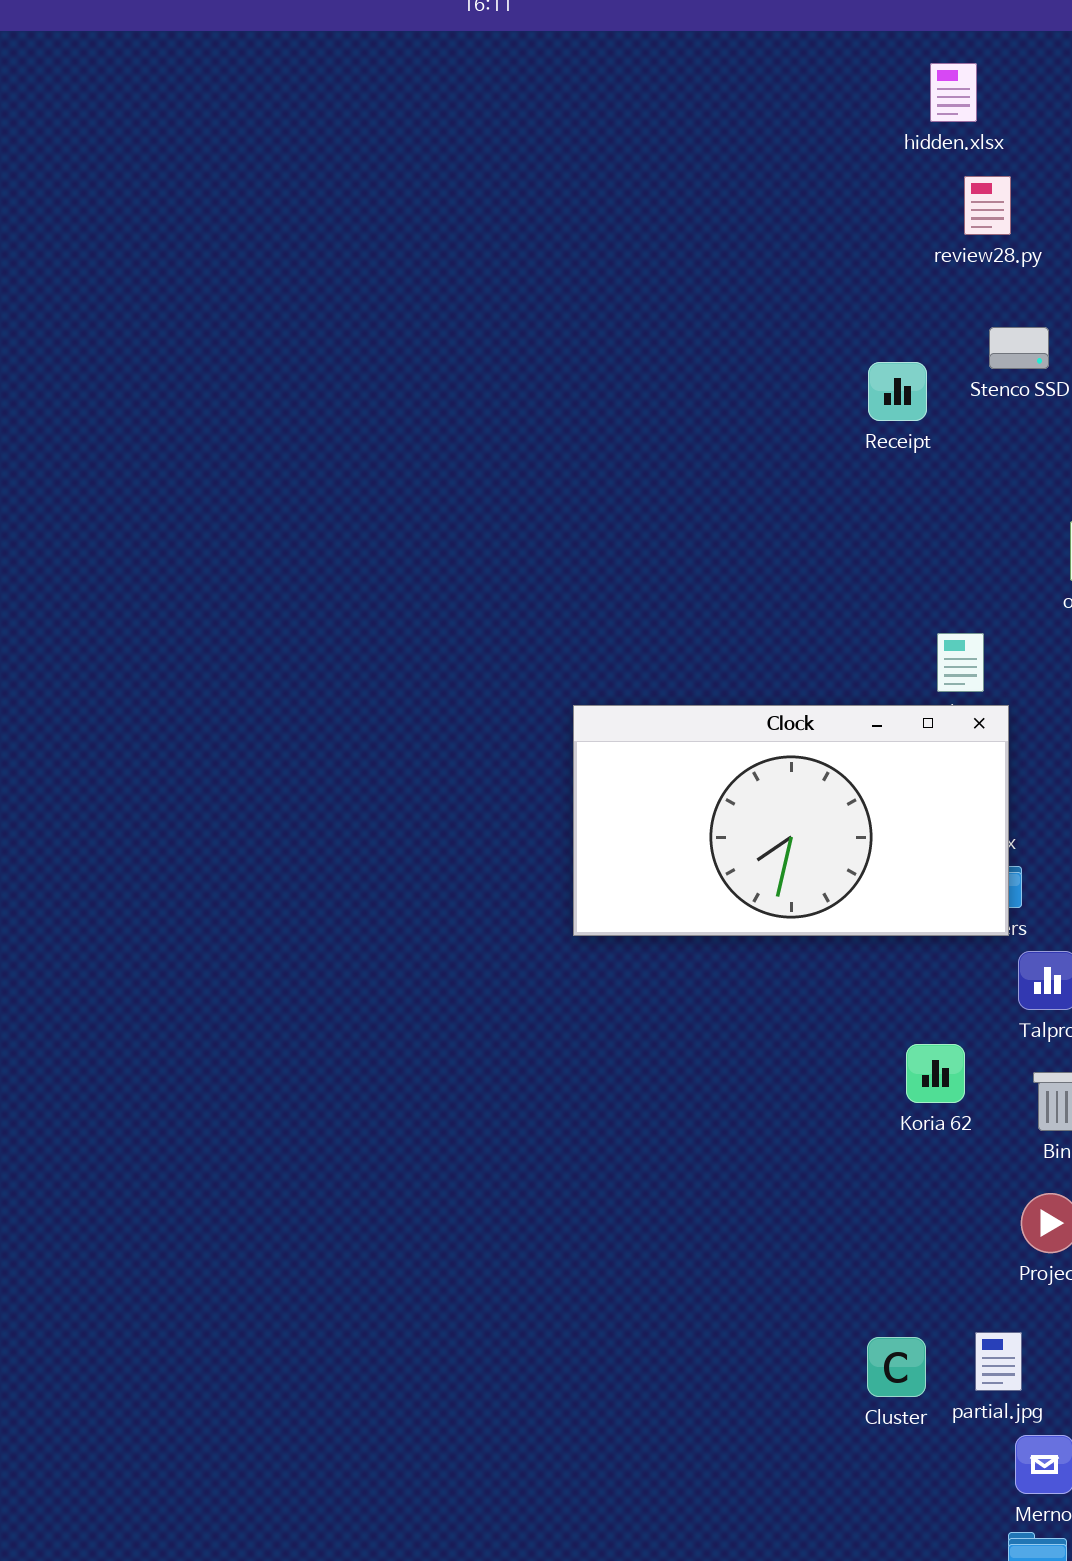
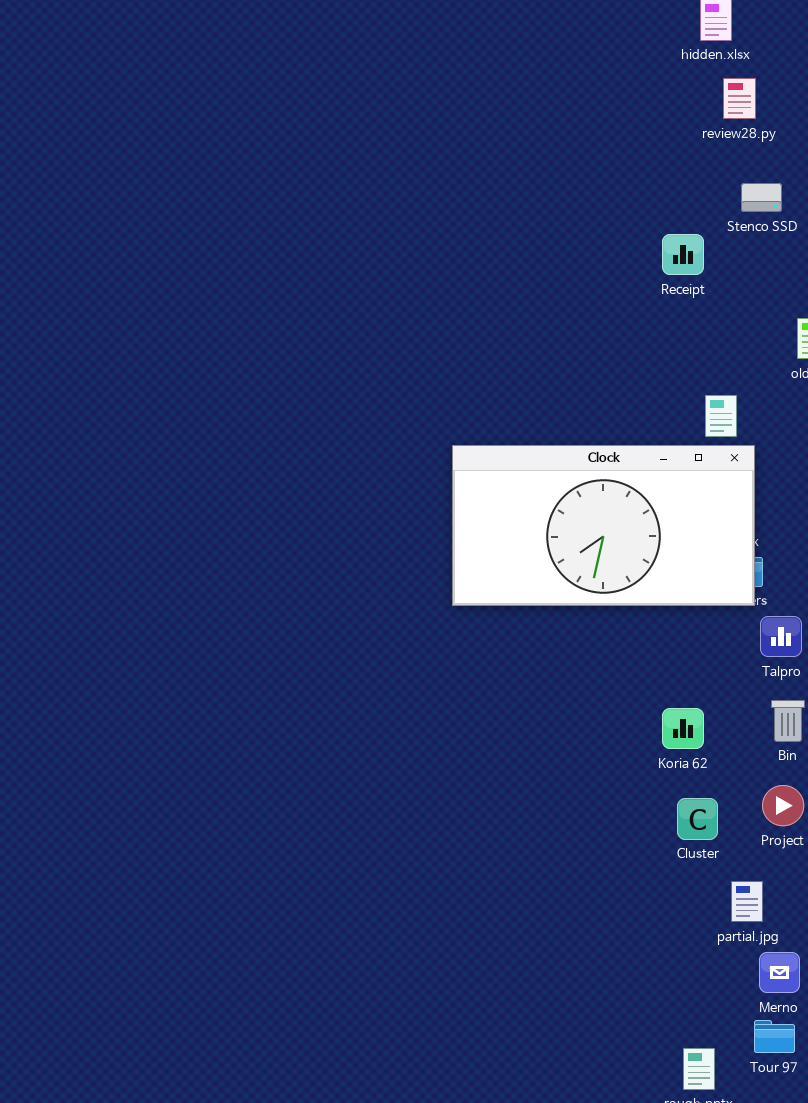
Receipt: [868,362,927,421] -> [662,234,704,275], moved
Koria 62: [906,1044,965,1103] -> [662,708,704,749], moved
Cluster: [867,1337,926,1397] -> [677,798,718,840], moved

